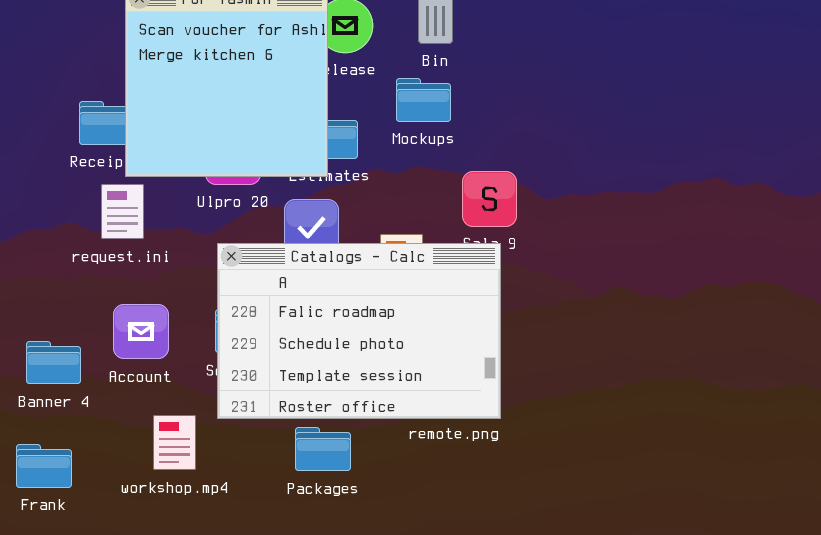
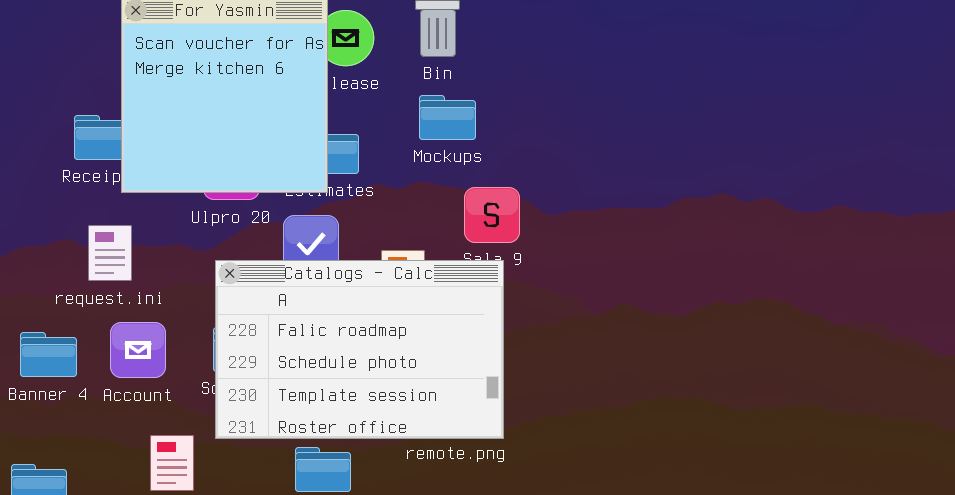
Mockups: [396,78,451,122] -> [419,95,476,140], moved
request.ini: [101,184,144,239] -> [88,225,132,281], moved
Banner 4: [26,341,81,384] -> [20,332,77,377], moved

